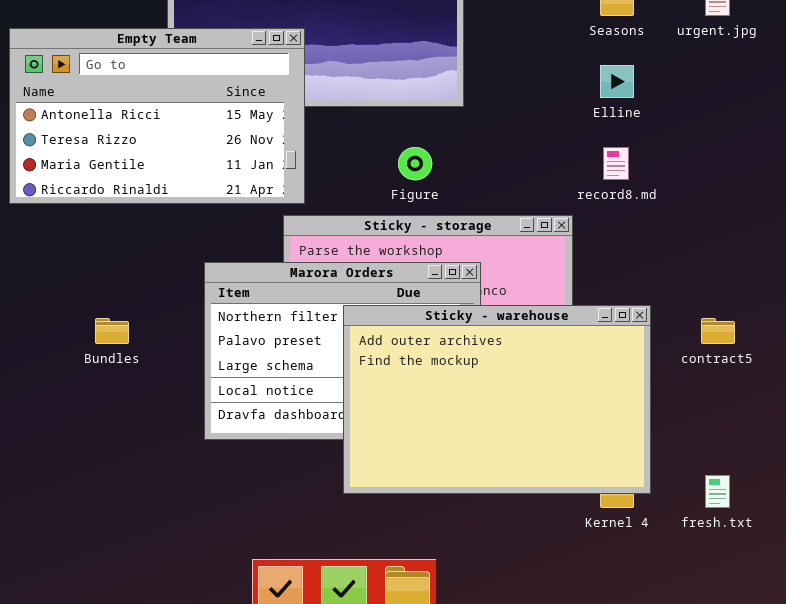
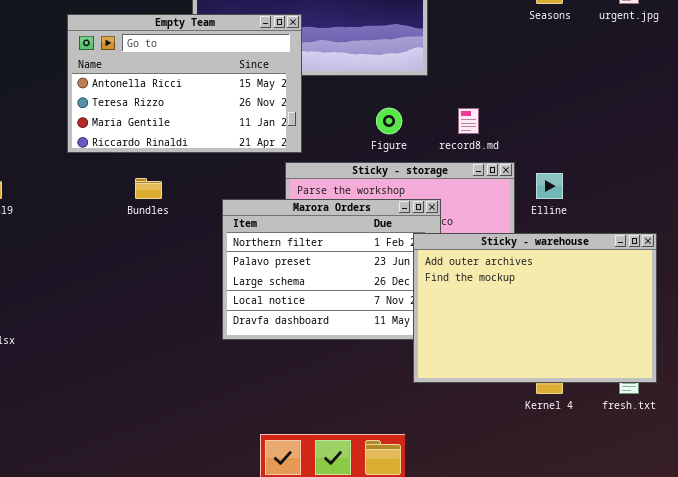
Elline: [600,65,634,98] -> [536,173,563,199], moved
record8.md: [603,147,629,180] -> [458,108,479,134], moved
Sticky - warehouse: [343,305,651,494] -> [413,233,657,383], moved
Bundles: [95,318,129,344] -> [135,178,162,199], moved

